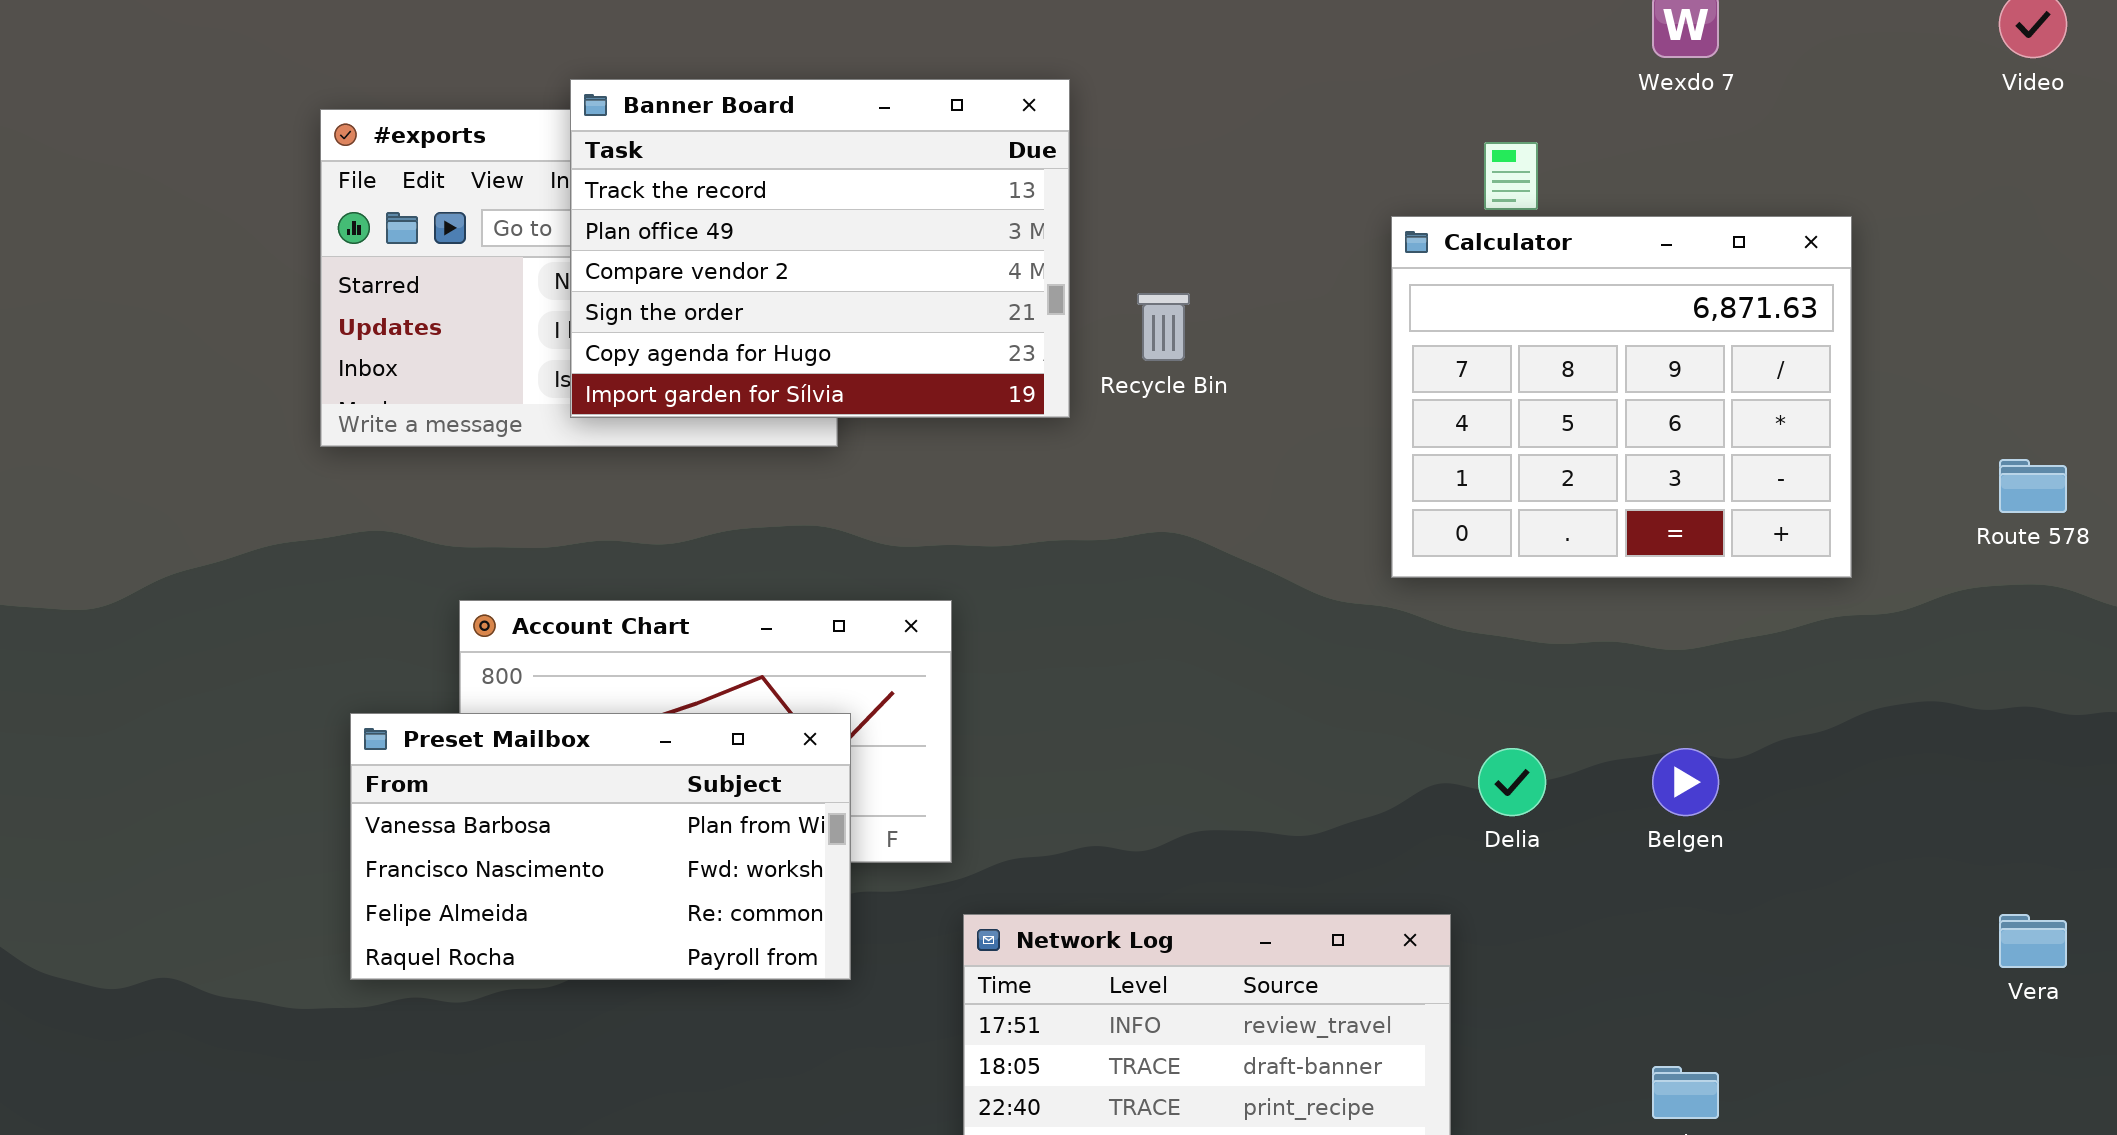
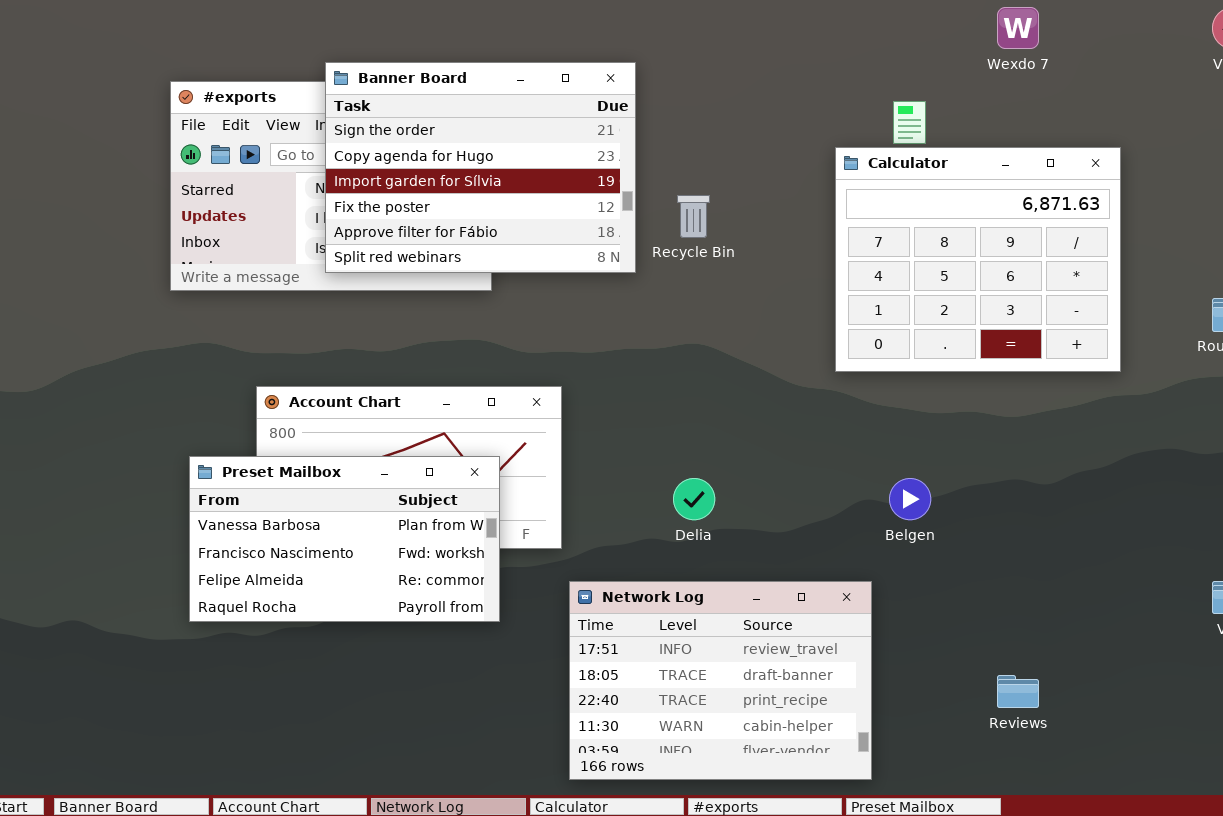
Banner Board: [570,79,1070,418] -> [325,62,636,273], scrolled down 3 rows
Delia: [1478,748,1546,816] -> [673,478,715,520], moved
Belgen: [1652,748,1719,816] -> [889,478,931,520], moved

